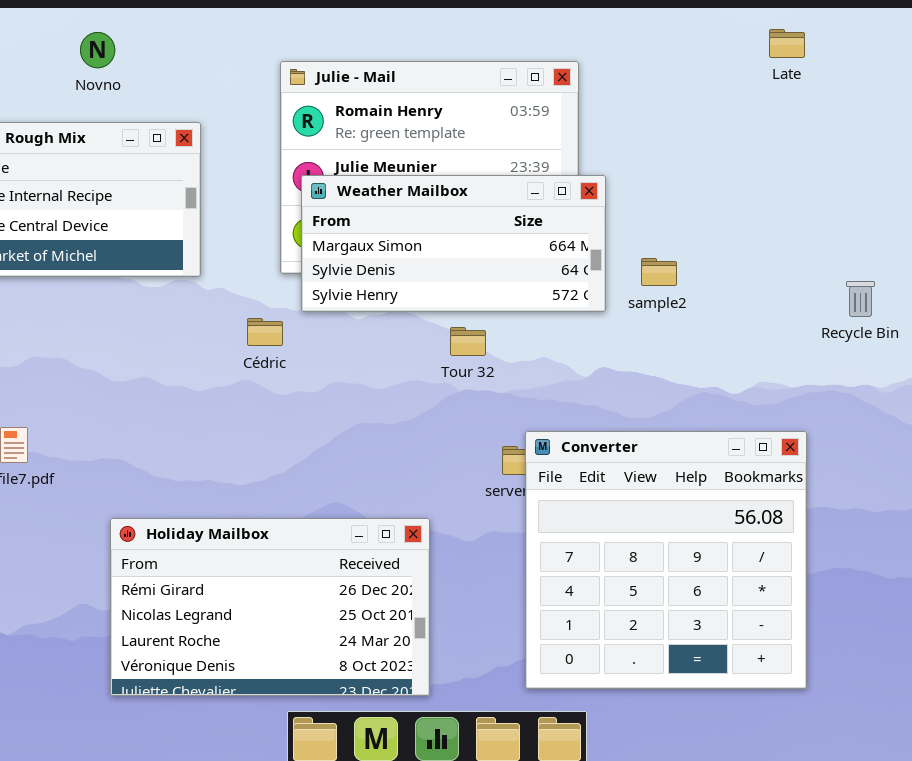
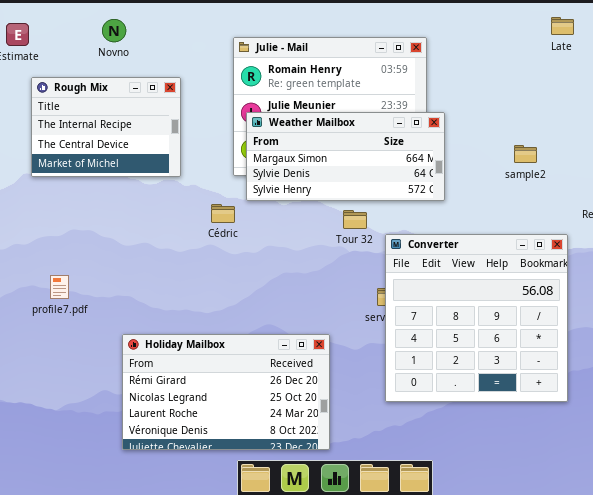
sample2: [641,258,677,286] -> [514,145,537,163], moved
Converter: [525,431,807,689] -> [385,234,568,402], moved

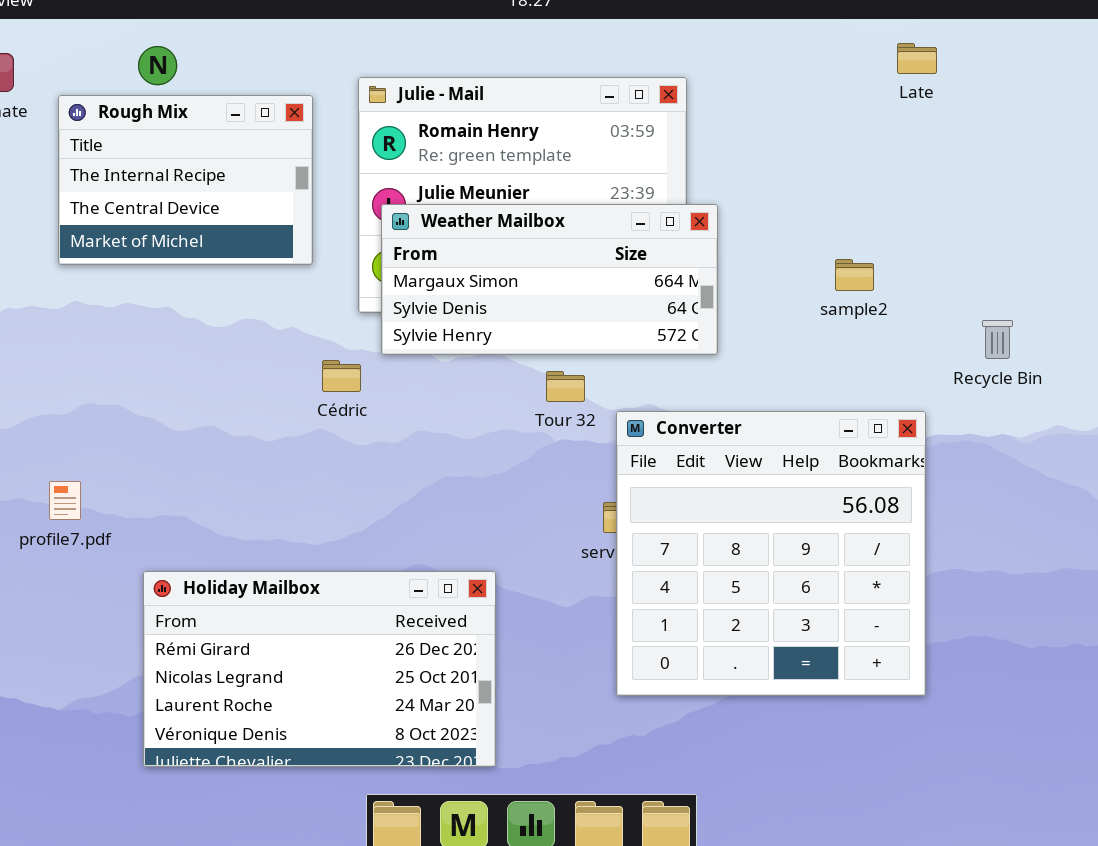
Rough Mix: [31,77,181,177] -> [58,95,313,265], moved
Holiday Mailbox: [122,334,330,450] -> [143,571,496,767], moved

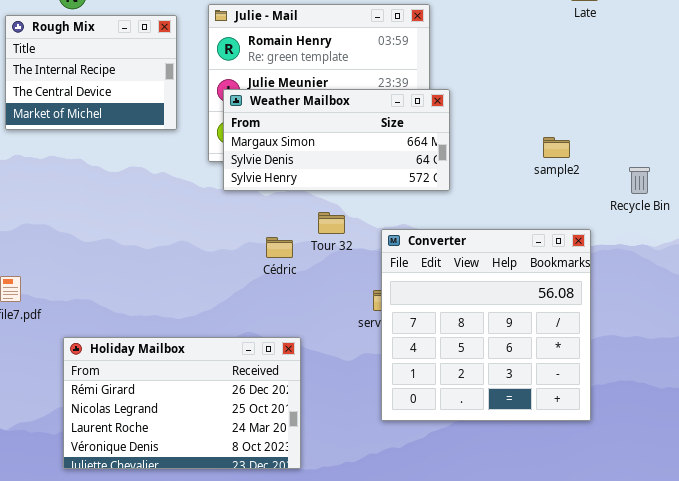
sample2: [835,259,874,291] -> [543,137,570,158], moved
Cédric: [322,360,361,392] -> [266,237,293,258], moved
Tour 32: [546,371,585,402] -> [318,212,345,234], moved

